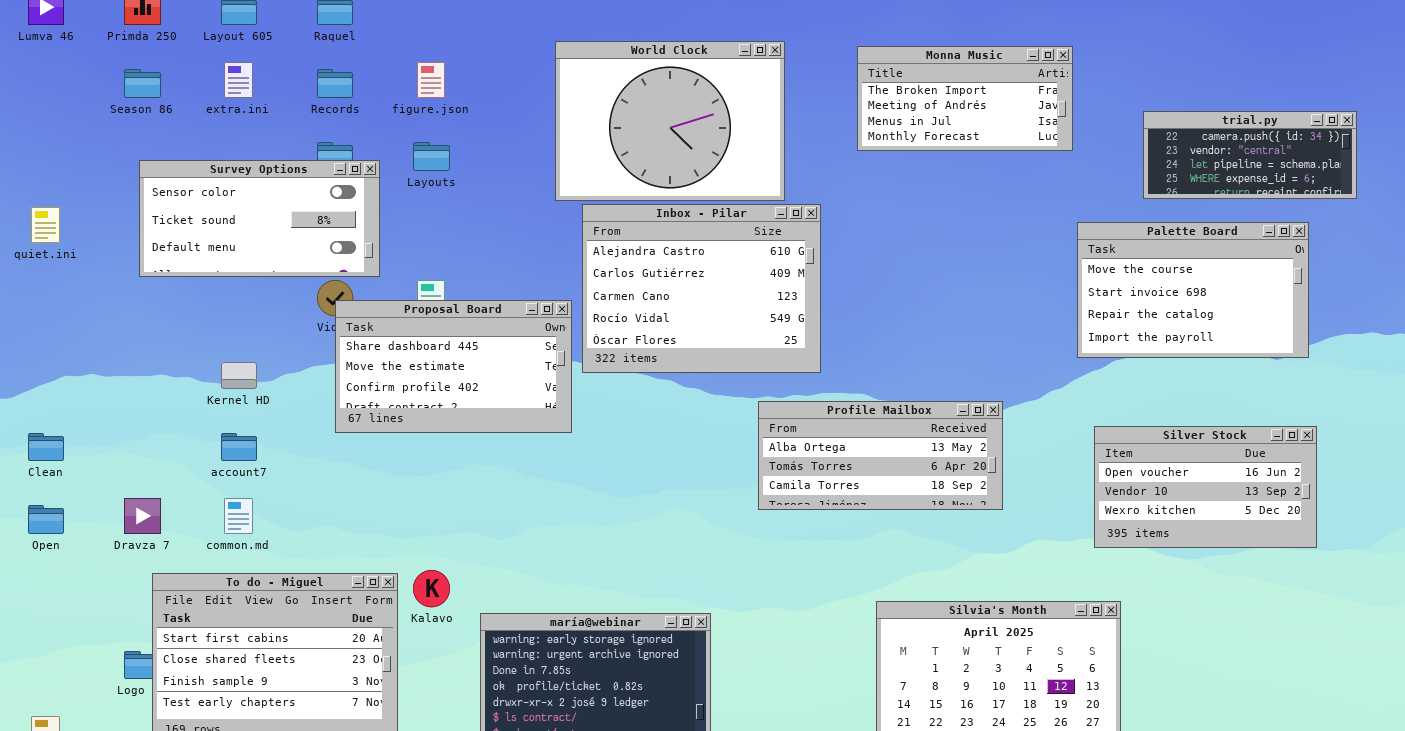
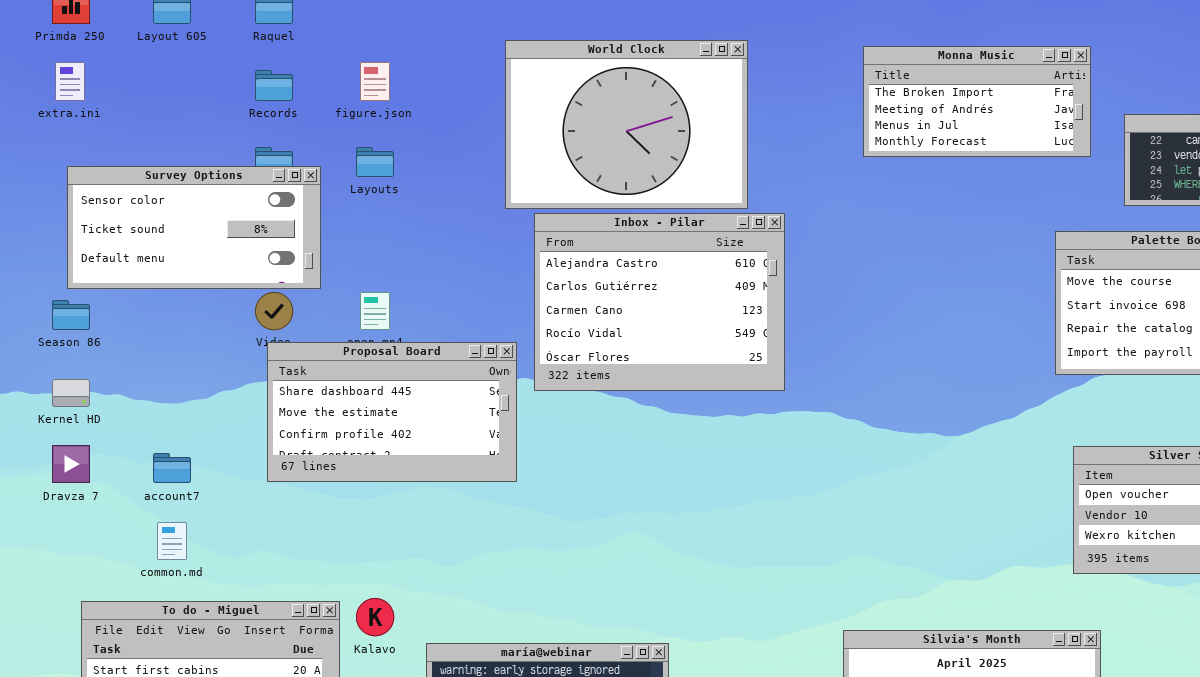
Monna Music: [857,46,1073,151] -> [863,46,1091,157], moved
extra.ini: [224,62,253,98] -> [55,62,85,101], moved
Season 86: [124,69,161,98] -> [52,300,90,330], moved
Proposal Board: [335,300,572,433] -> [267,342,517,482], moved
Kernel HD: [221,362,257,389] -> [52,379,90,407], moved
Profile Mailbox: [758,401,1003,510] -> none, closed
Dravza 7: [124,498,161,534] -> [52,445,90,483], moved

